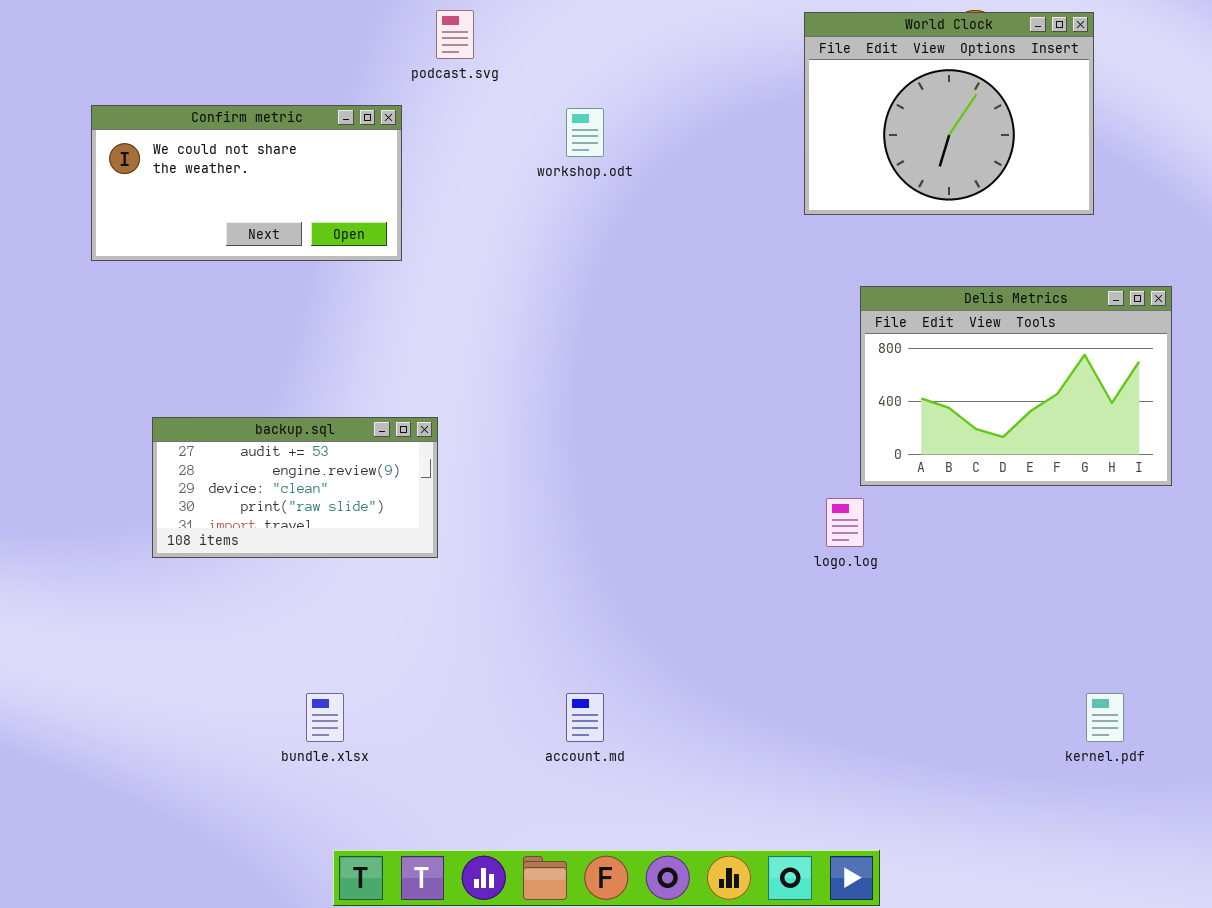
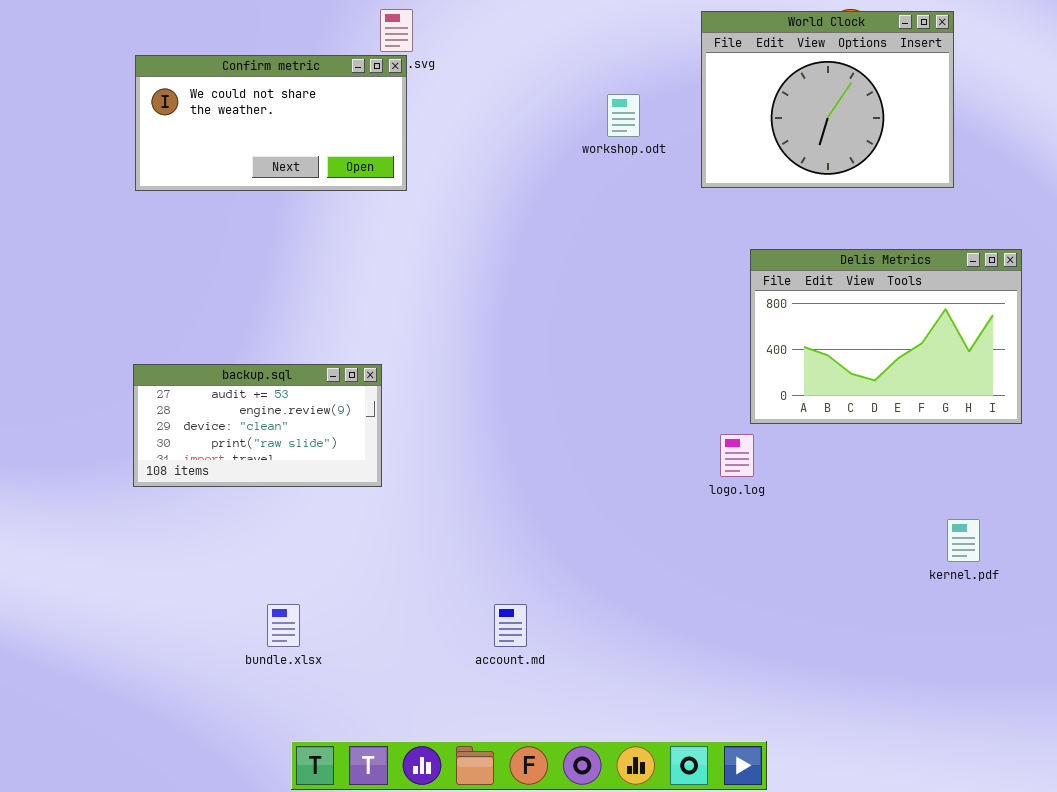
Confirm metric: [91,105,402,261] -> [135,55,407,191], moved
workshop.odt: [566,108,604,157] -> [607,94,640,137], moved
kernel.pdf: [1086,693,1124,742] -> [947,519,980,562], moved

